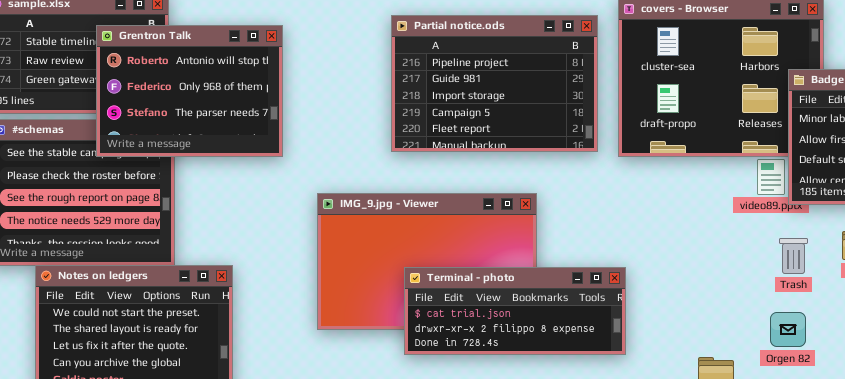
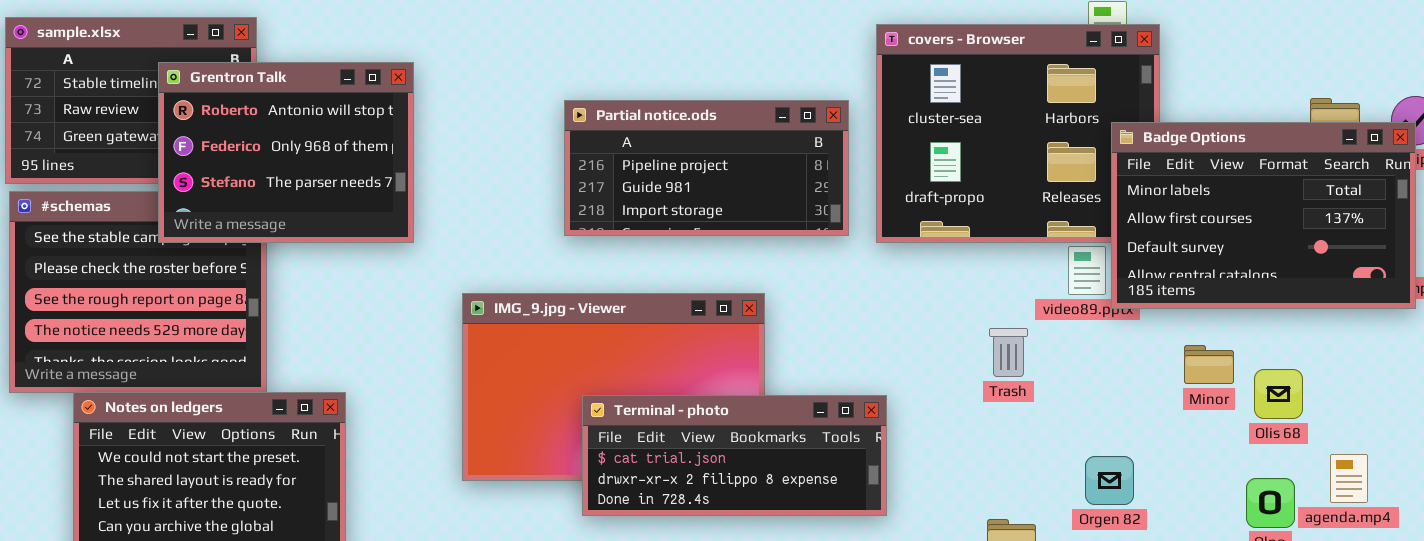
Partial notice.ods: [391,15,598,152] -> [564,100,849,236], resized
Trash: [779,238,808,274] -> [989,328,1028,377], moved

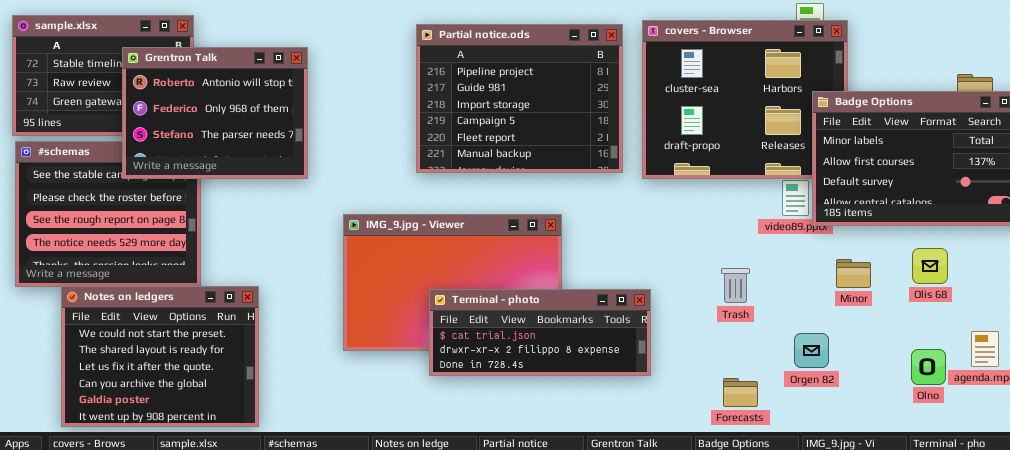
Partial notice.ods: [564,100,849,236] -> [416,24,623,173], resized
Trash: [989,328,1028,377] -> [721,268,750,303], moved
Minor: [1184,345,1234,384] -> [836,259,871,288], moved
Olis 68: [1254,369,1303,419] -> [912,248,948,284], moved

